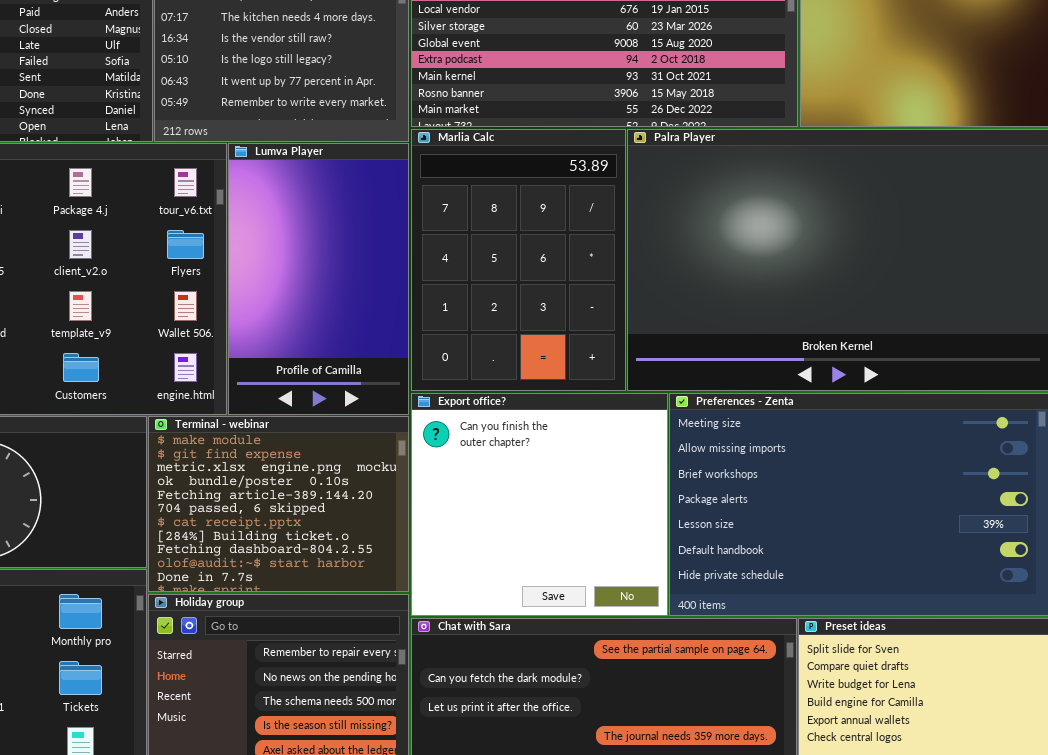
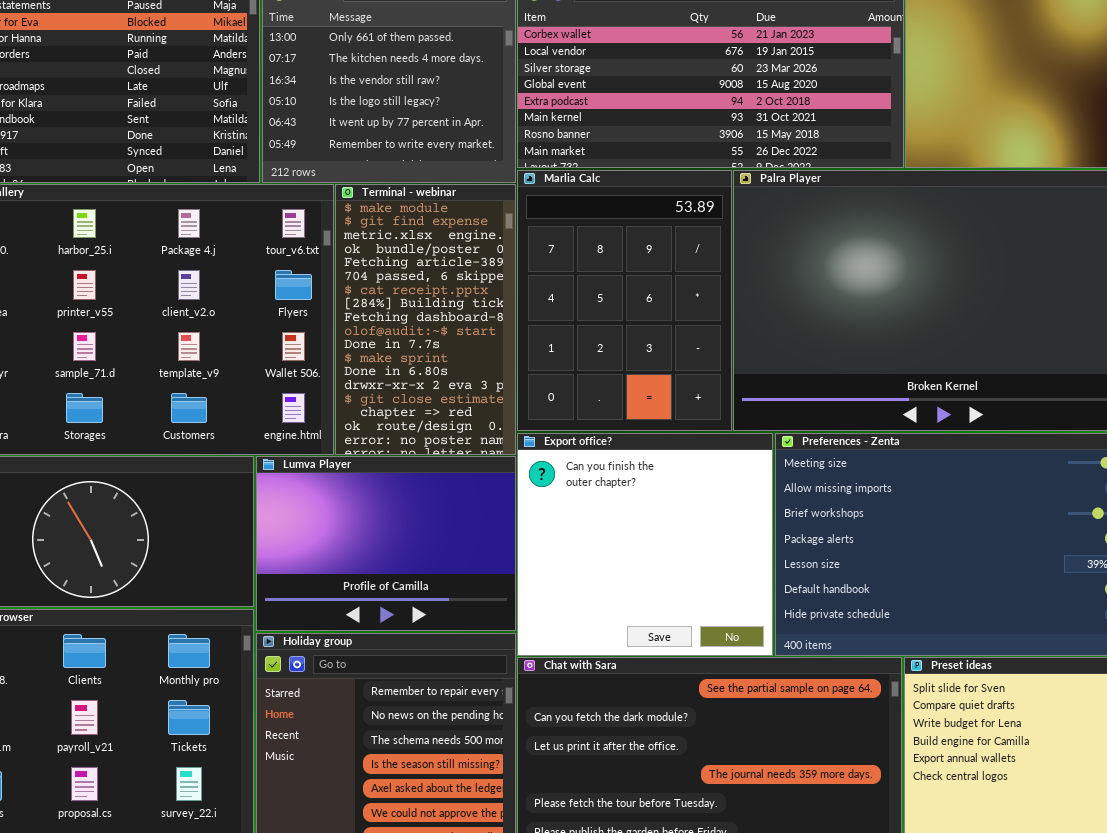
Lumva Player: [228,143,409,415] -> [256,456,516,631], moved, resized
Terminal - webinar: [148,416,409,592] -> [335,184,516,455], moved, resized

